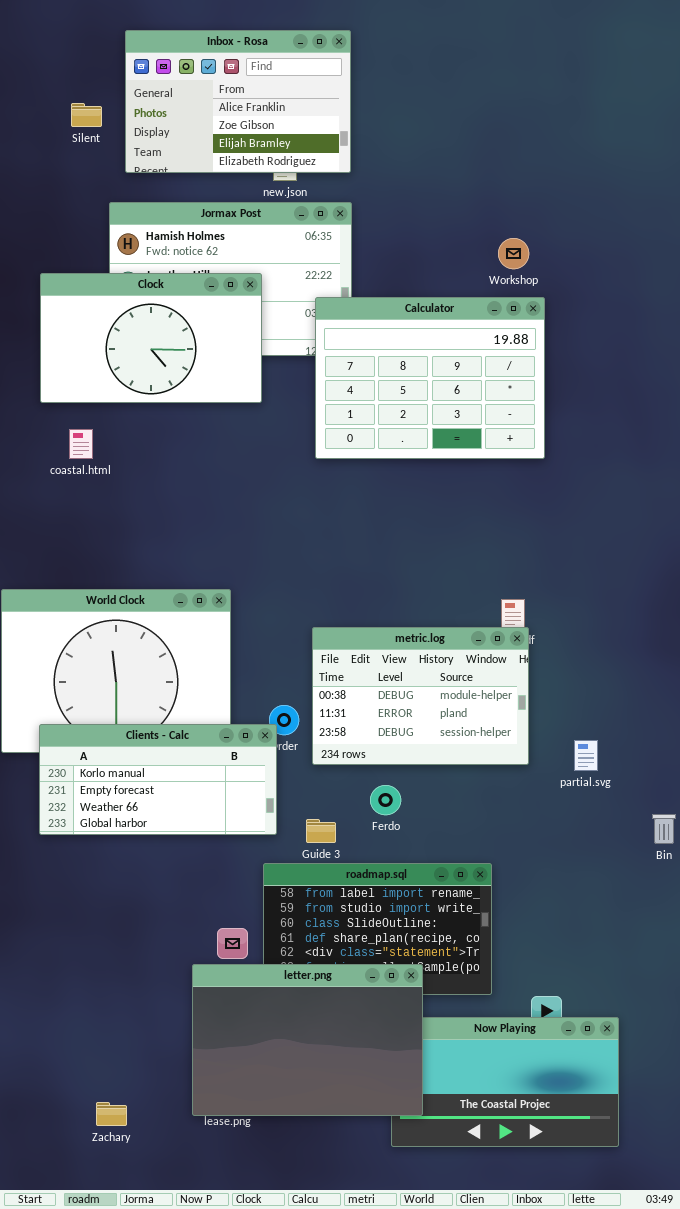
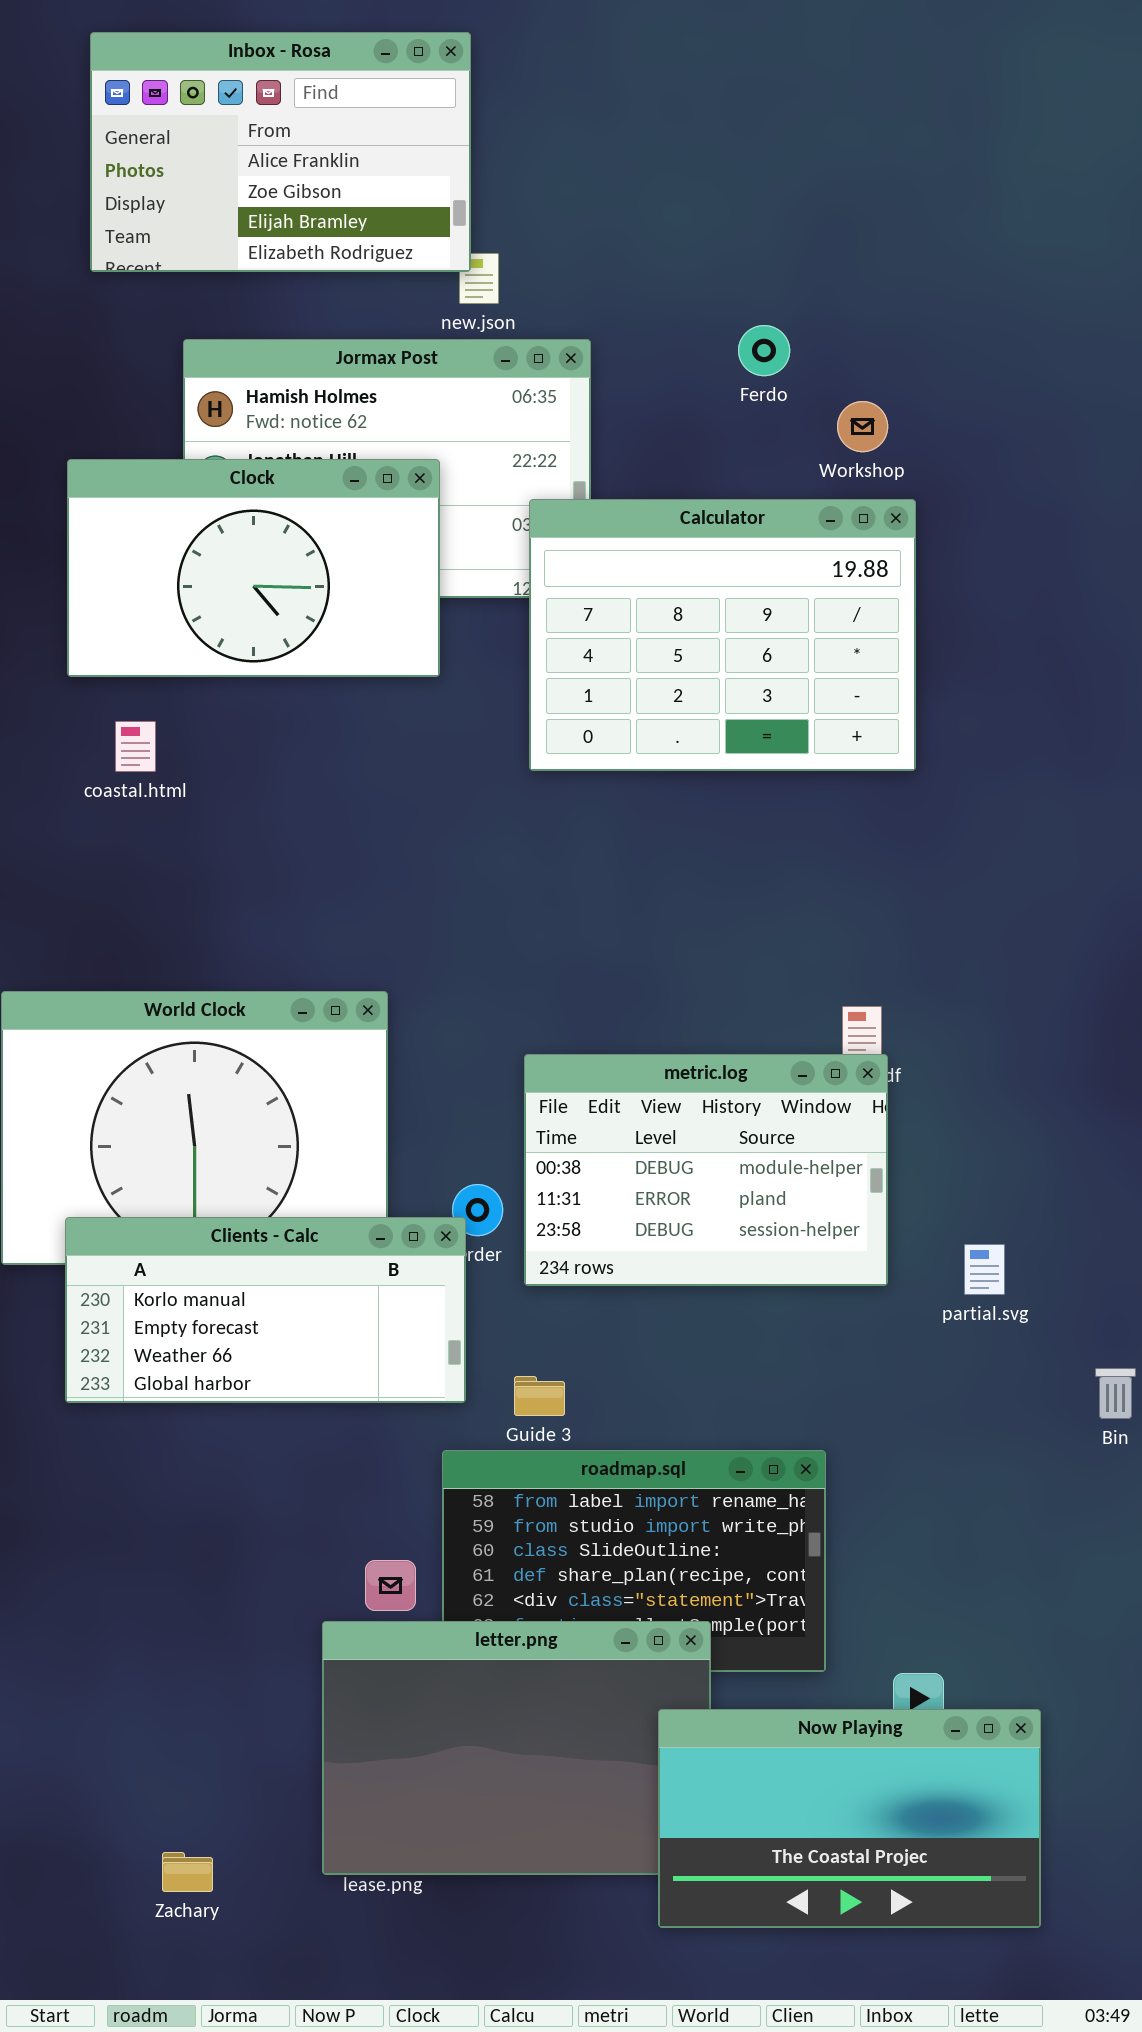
Inbox - Rosa: [125,30,351,173] -> [90,32,471,272], moved
Ferdo: [370,785,401,815] -> [738,325,790,376], moved
Now Playing: [391,1017,619,1147] -> [658,1709,1041,1928], raised

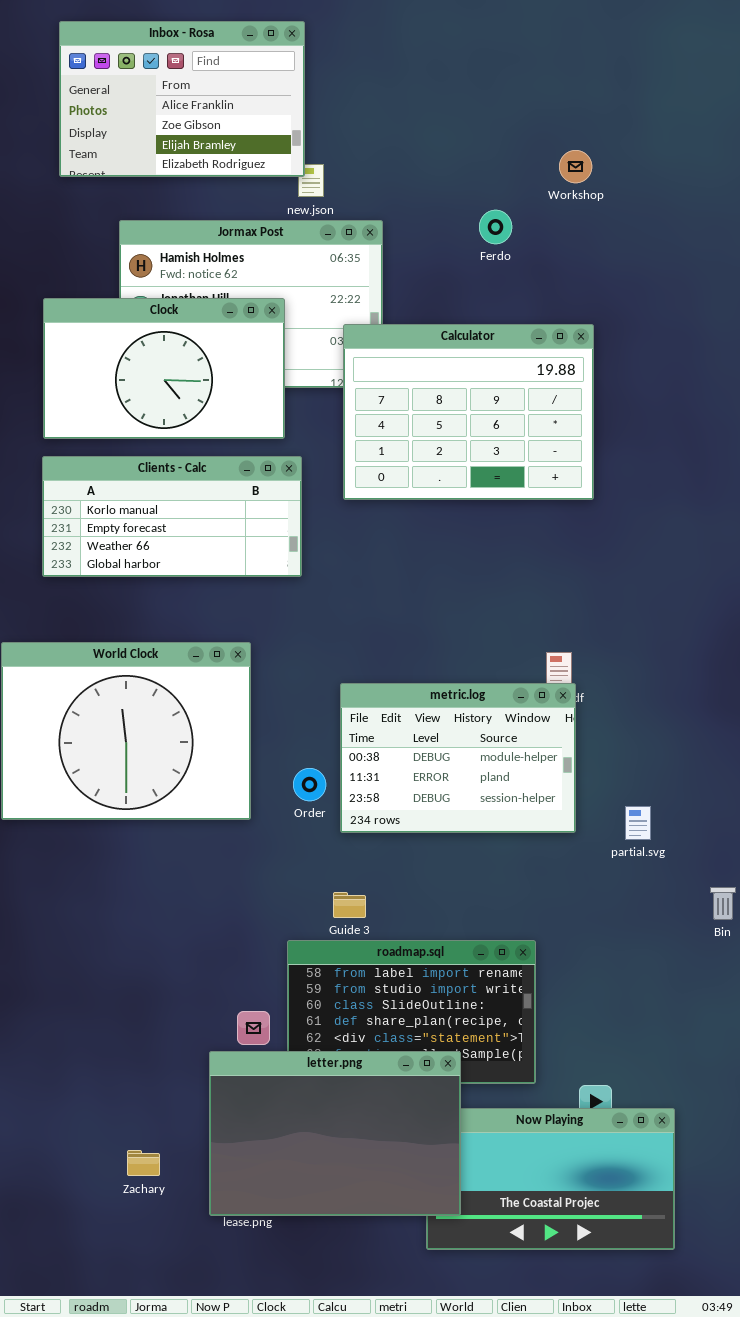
Workshop: [837,401,888,452] -> [559,150,592,183], moved
Clients - Calc: [65,1217,466,1403] -> [42,456,302,577], moved
letter.png: [322,1621,711,1875] -> [209,1051,461,1216], raised
Zachary: [162,1852,213,1892] -> [127,1150,160,1176], moved

